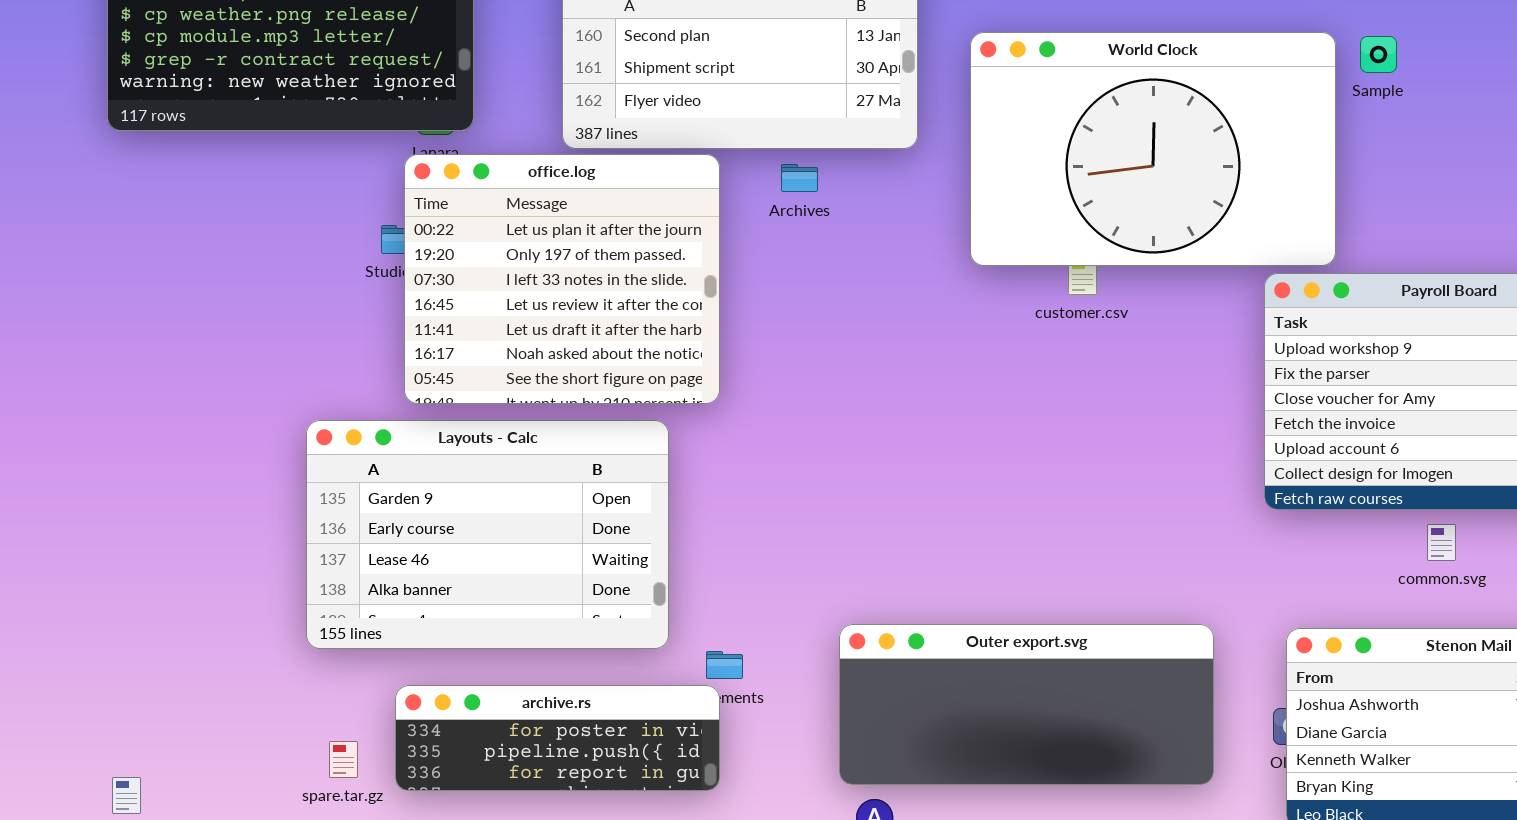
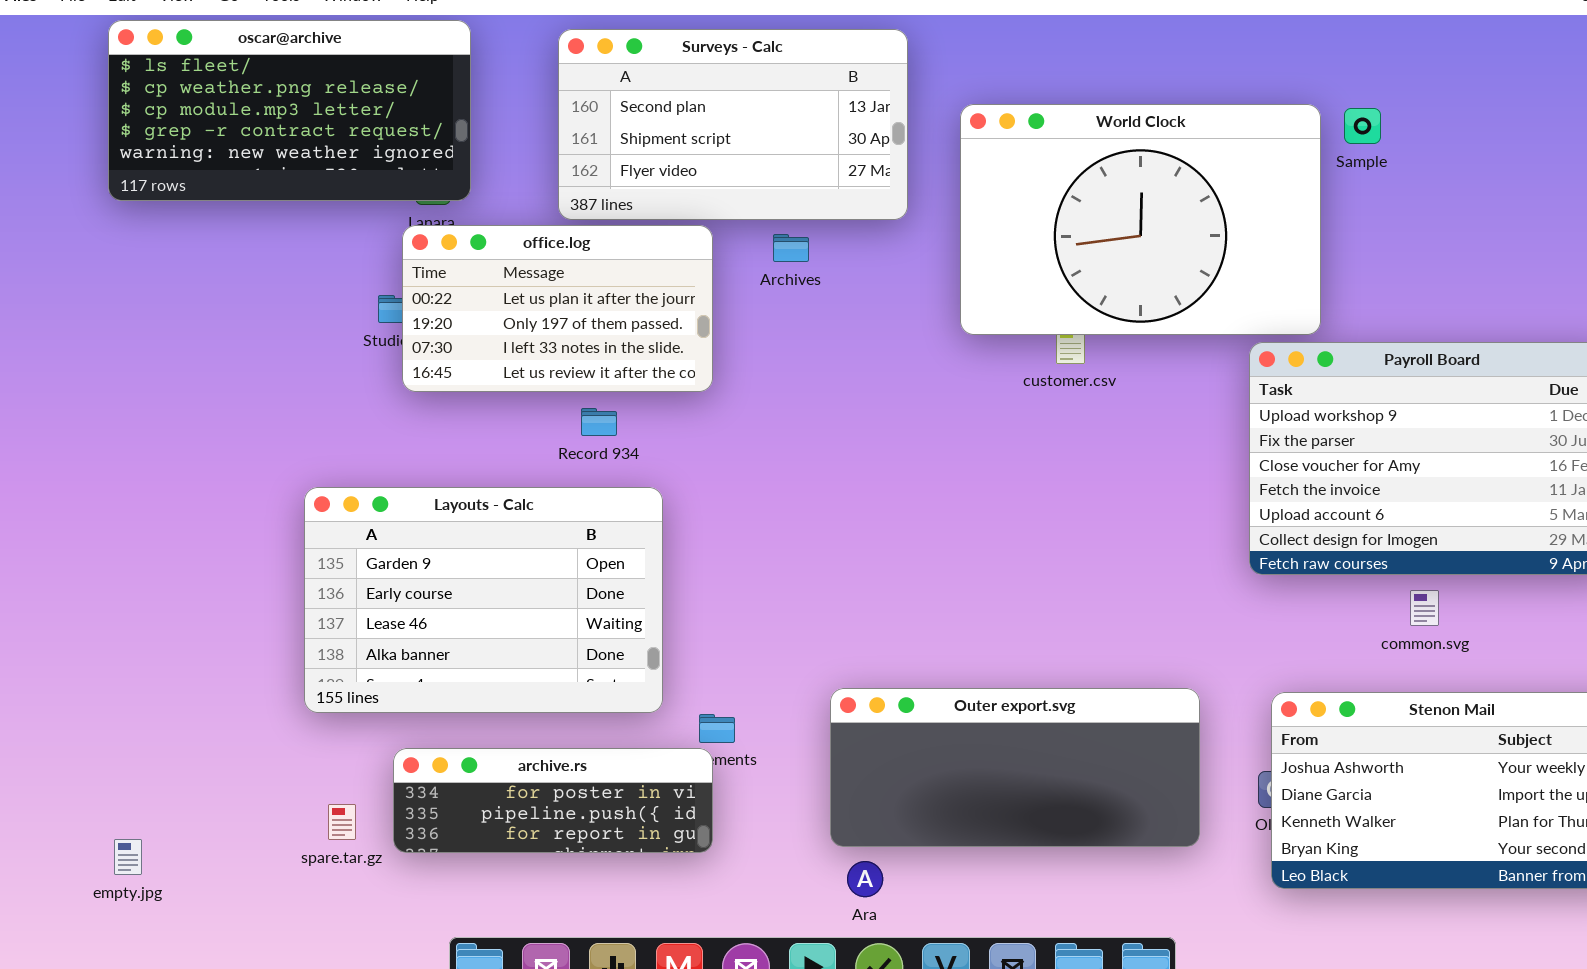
office.log: [404,154,720,404] -> [402,225,713,392], resized

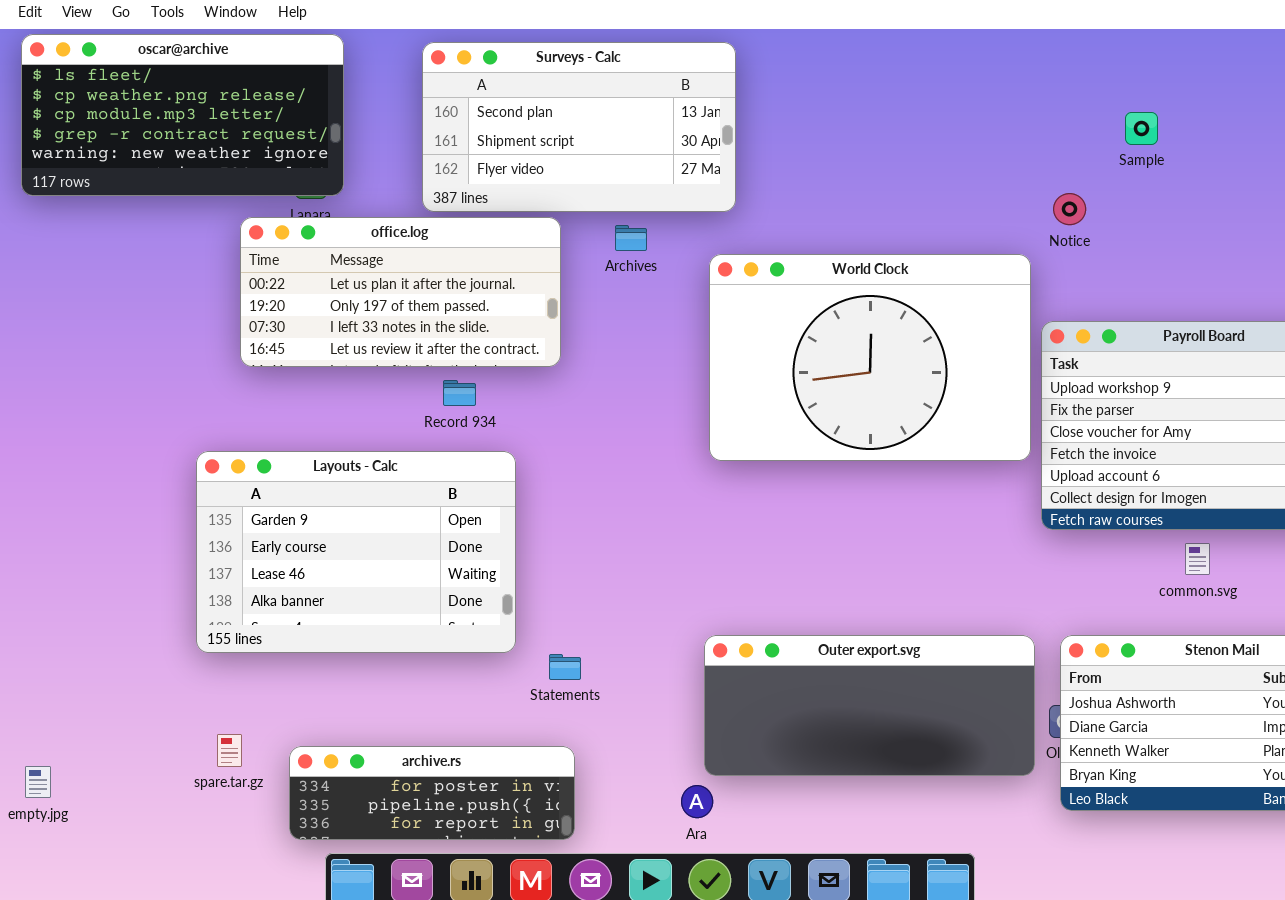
World Clock: [960,104,1321,335] -> [709,254,1031,461], moved
office.log: [402,225,713,392] -> [240,217,561,367], resized
Outer export.svg: [830,688,1200,847] -> [704,635,1035,776], moved
archive.rs: [393,748,713,853] -> [289,746,575,840], moved

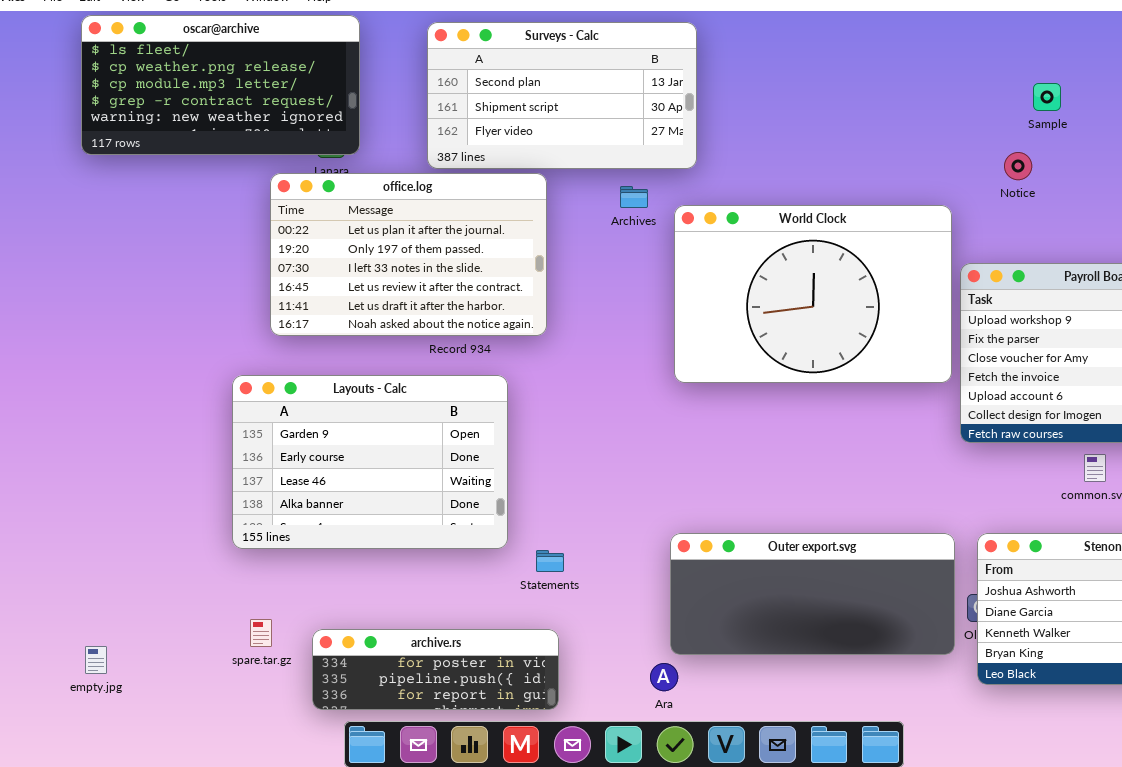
Notice: [1053,193,1086,225] -> [1004,152,1032,180], moved
office.log: [240,217,561,367] -> [270,173,547,336], resized
Archives: [615,225,647,251] -> [620,186,648,208], moved

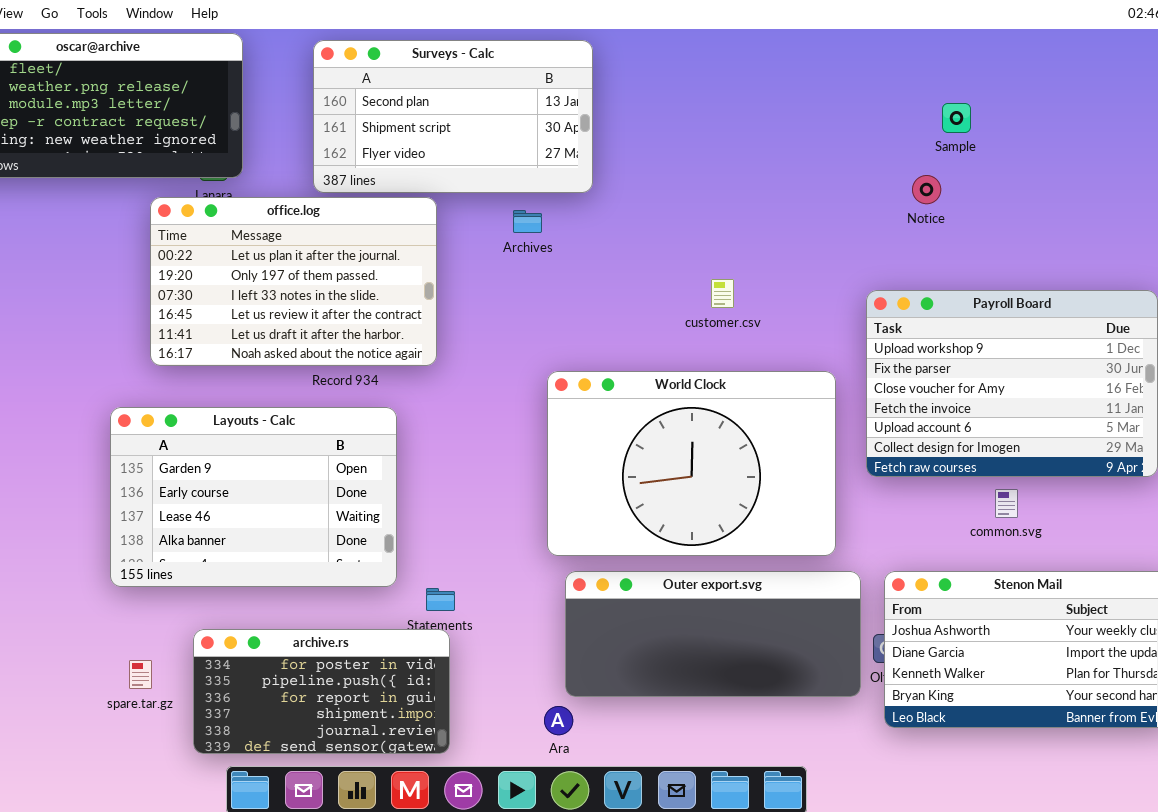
World Clock: [674,205,952,383] -> [547,371,836,556], moved
archive.rs: [312,629,559,710] -> [193,629,450,754], resized

